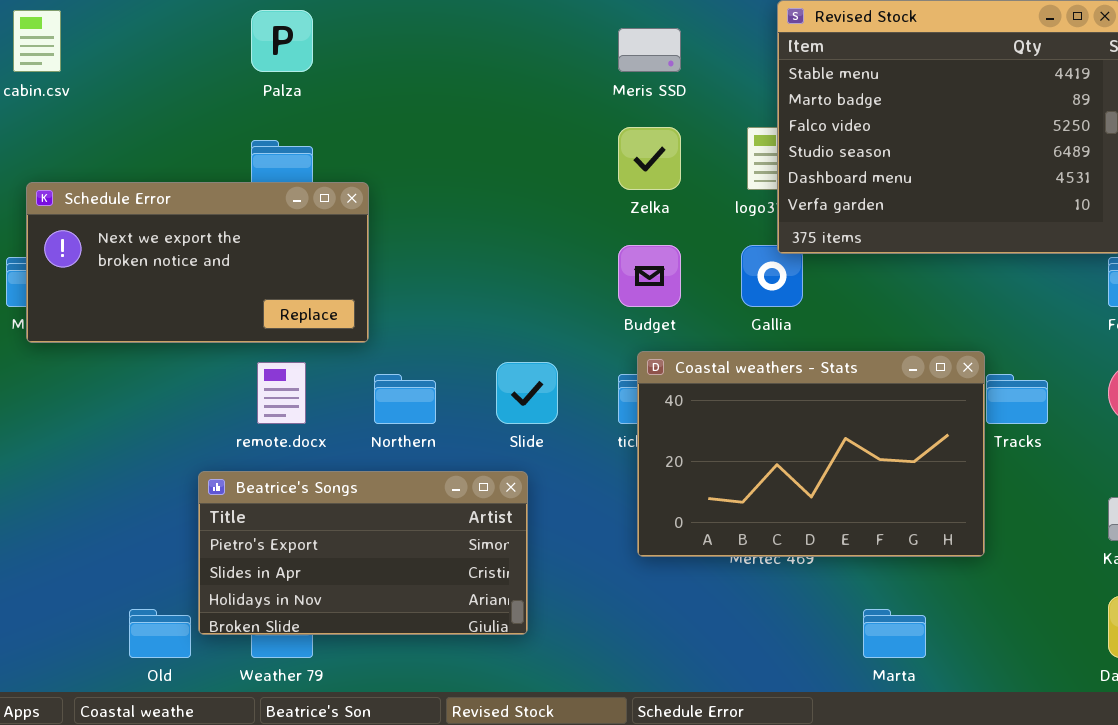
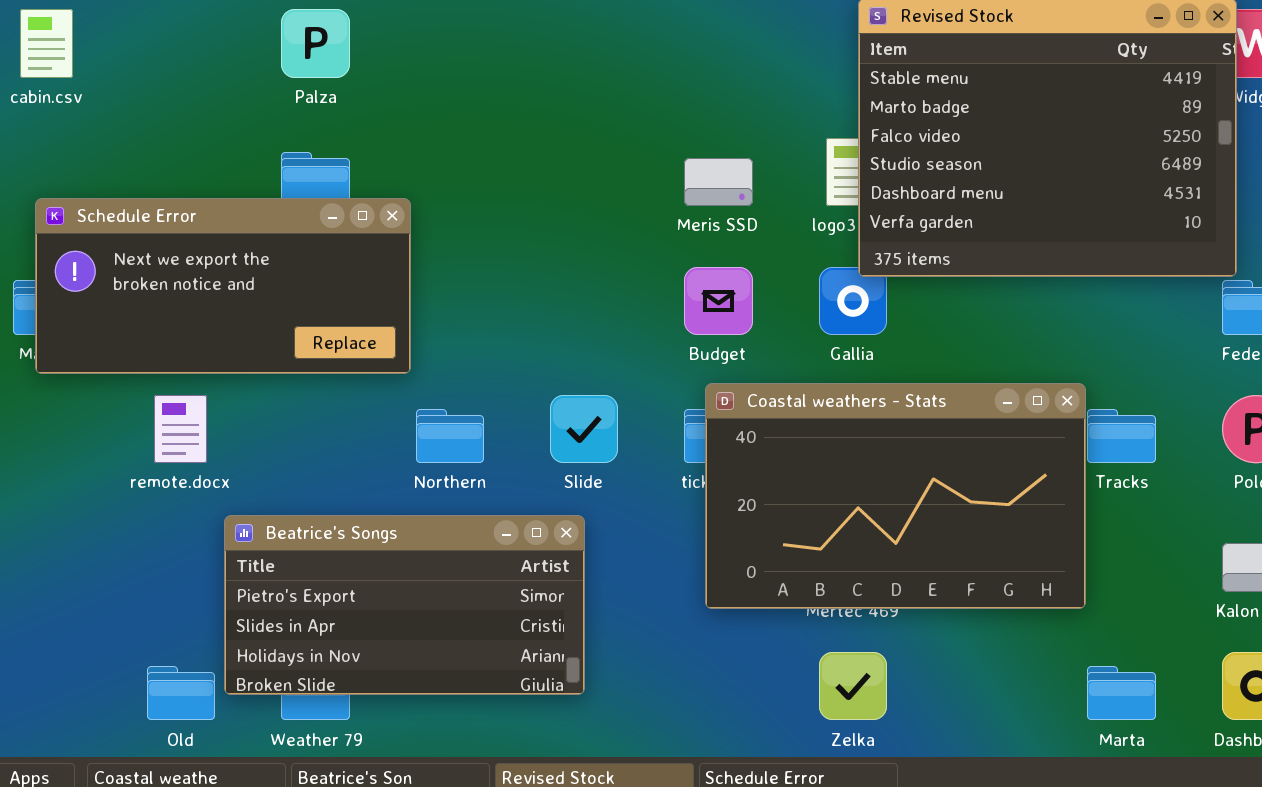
Meris SSD: [618,28,681,72] -> [684,158,753,206], moved
Zelka: [618,127,681,190] -> [819,652,887,720], moved
remote.docx: [257,362,306,424] -> [154,395,207,463], moved
Marta: [863,609,926,658] -> [1087,666,1156,720], moved

